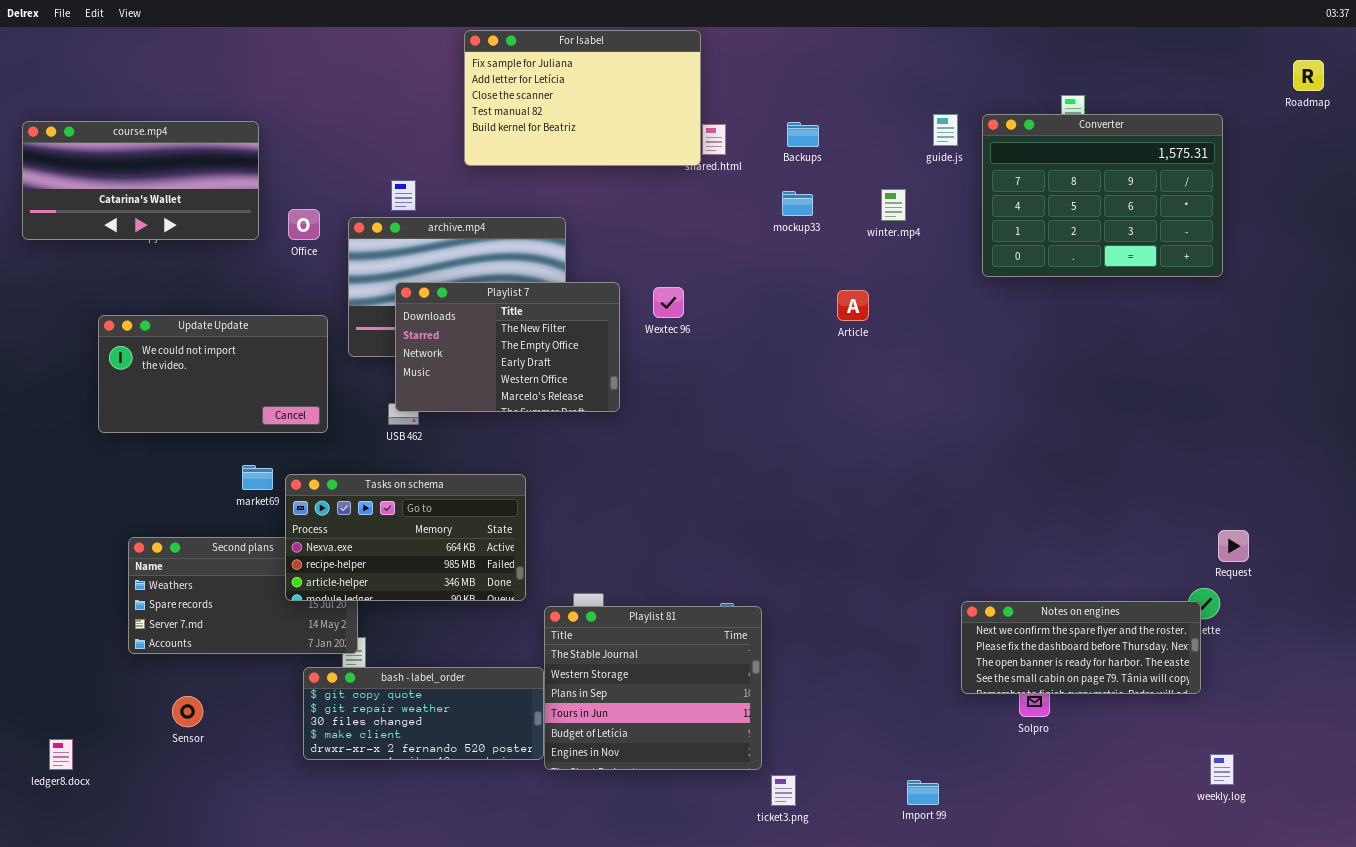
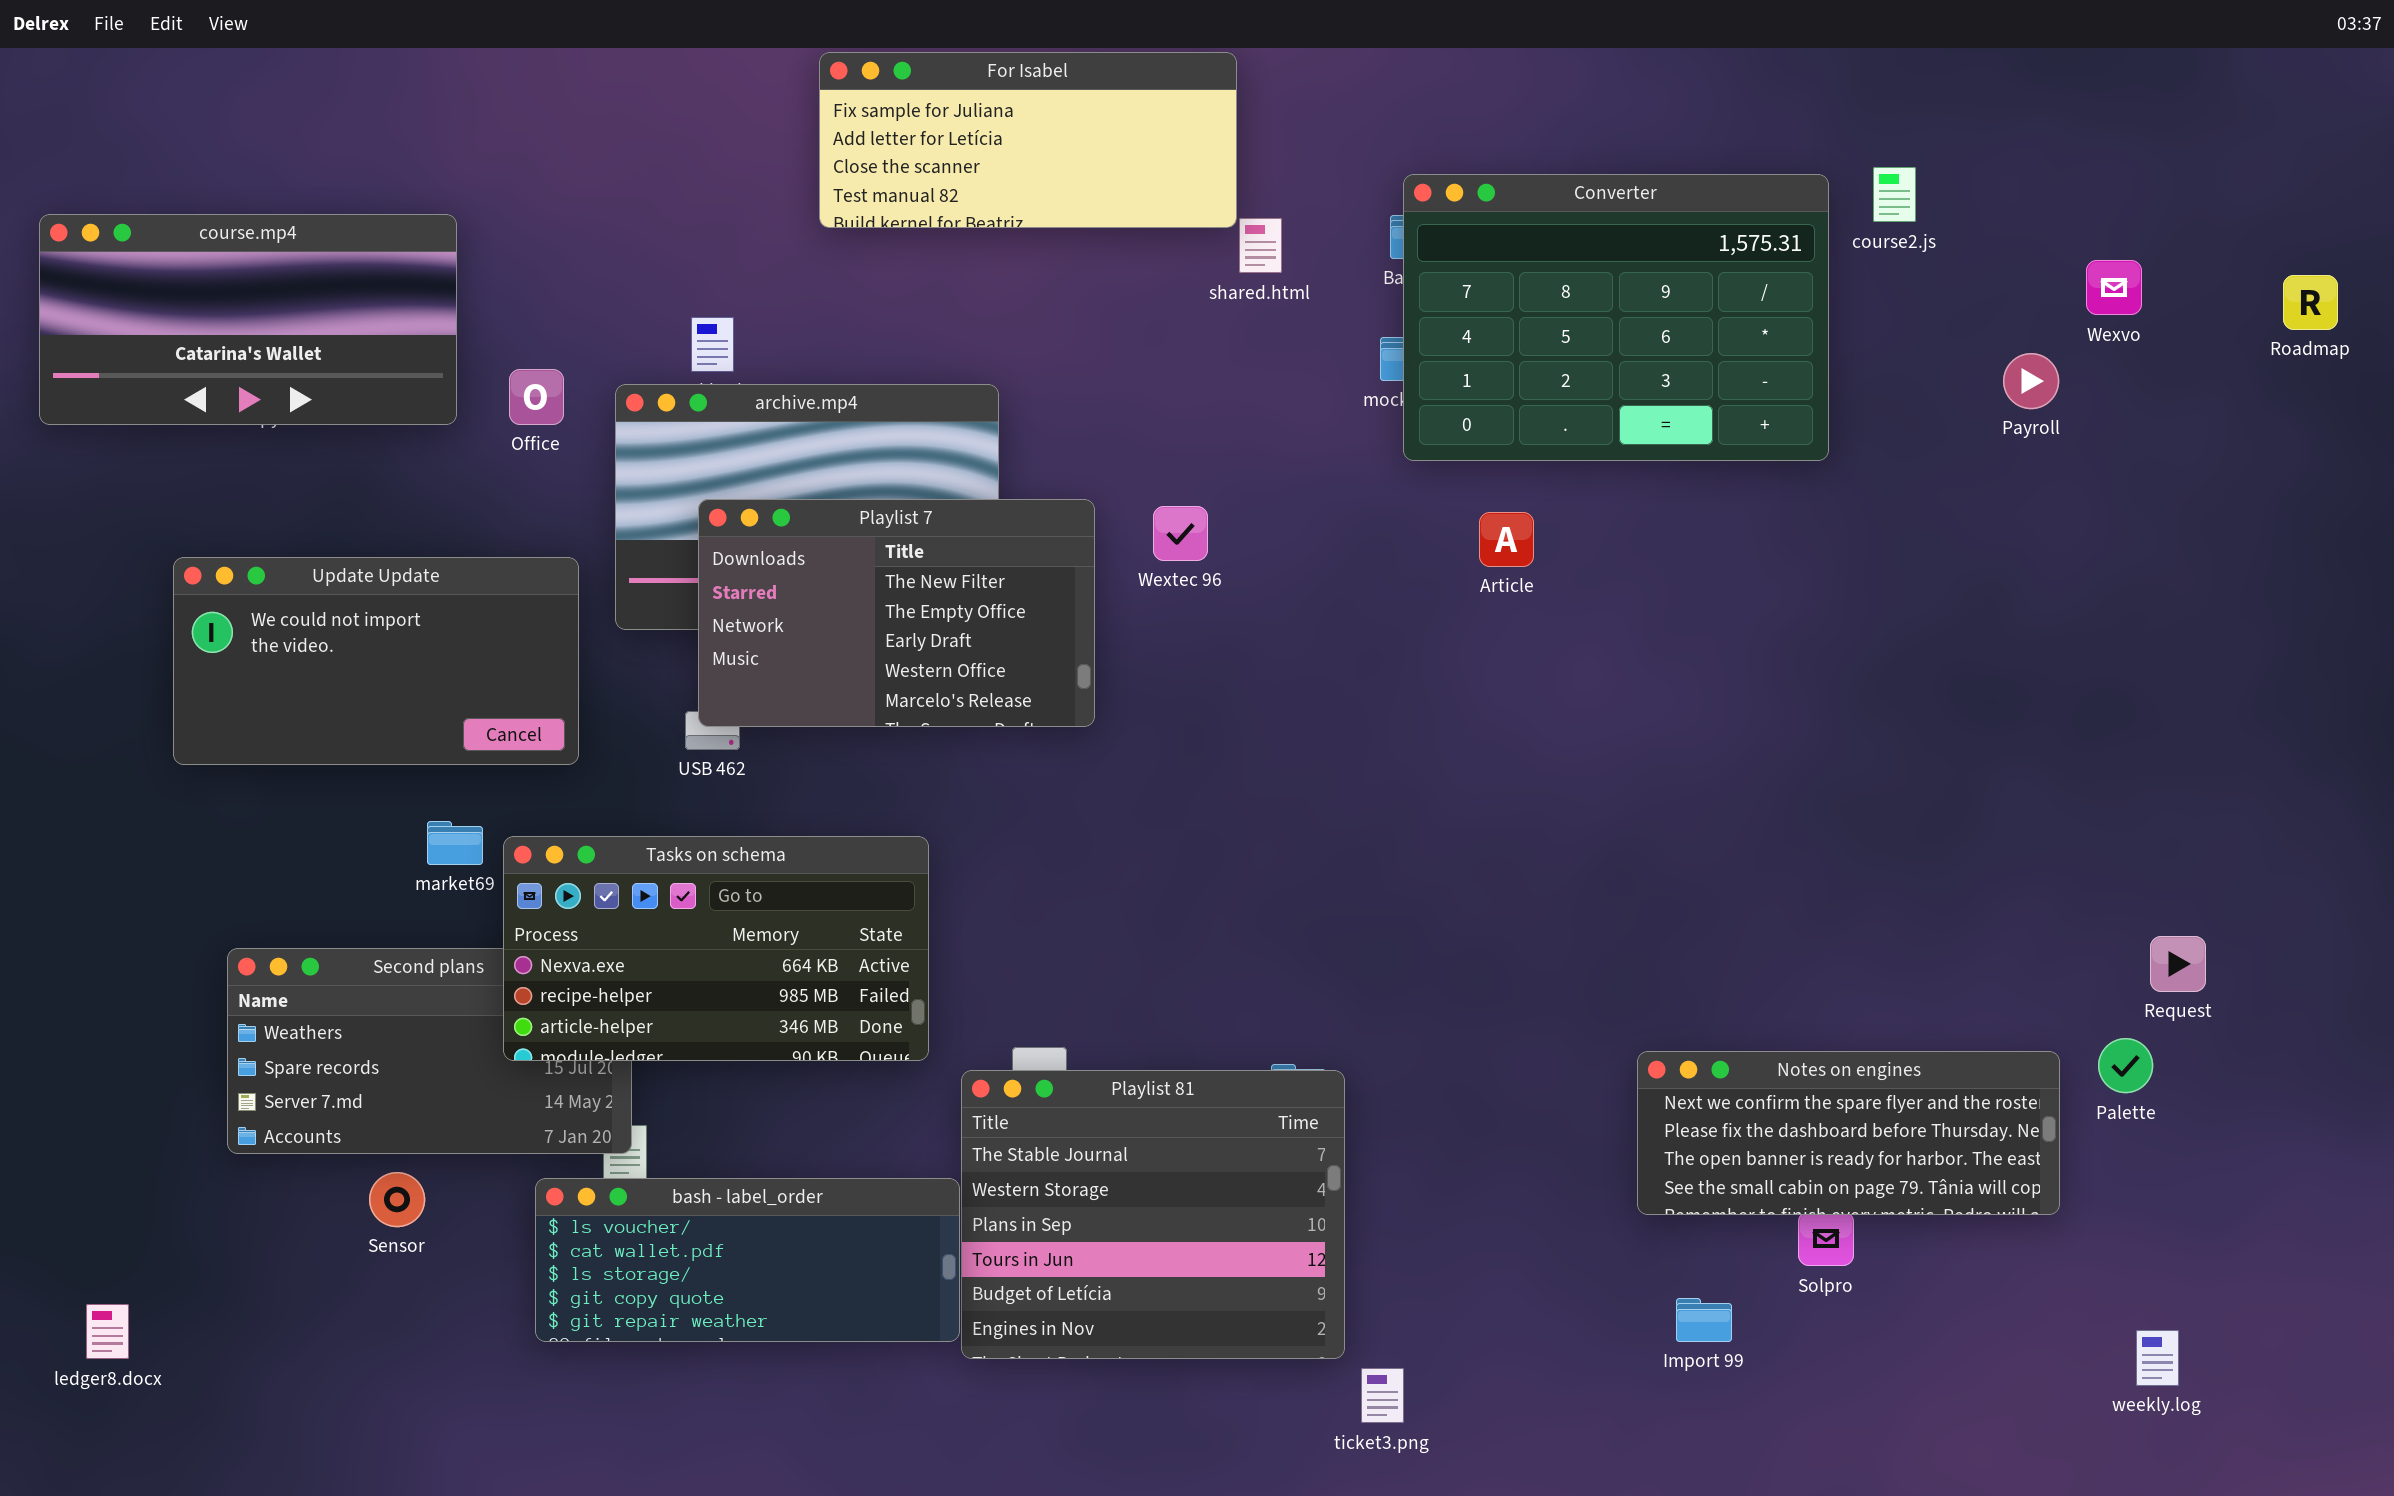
For Isabel: [464,30,701,166] -> [819,52,1237,228], resized
Roadmap: [1293,60,1324,91] -> [2283,275,2338,330], moved
Converter: [982,114,1223,277] -> [1403,174,1829,461], moved
Notes on engines: [961,601,1201,694] -> [1637,1051,2060,1215], moved
bash - label_order: [303,667,544,760] -> [535,1178,960,1342], scrolled up 3 rows
Sensor: [172,696,203,727] -> [369,1172,425,1227], moved
Import 99: [907,780,939,805] -> [1676,1298,1732,1342], moved

